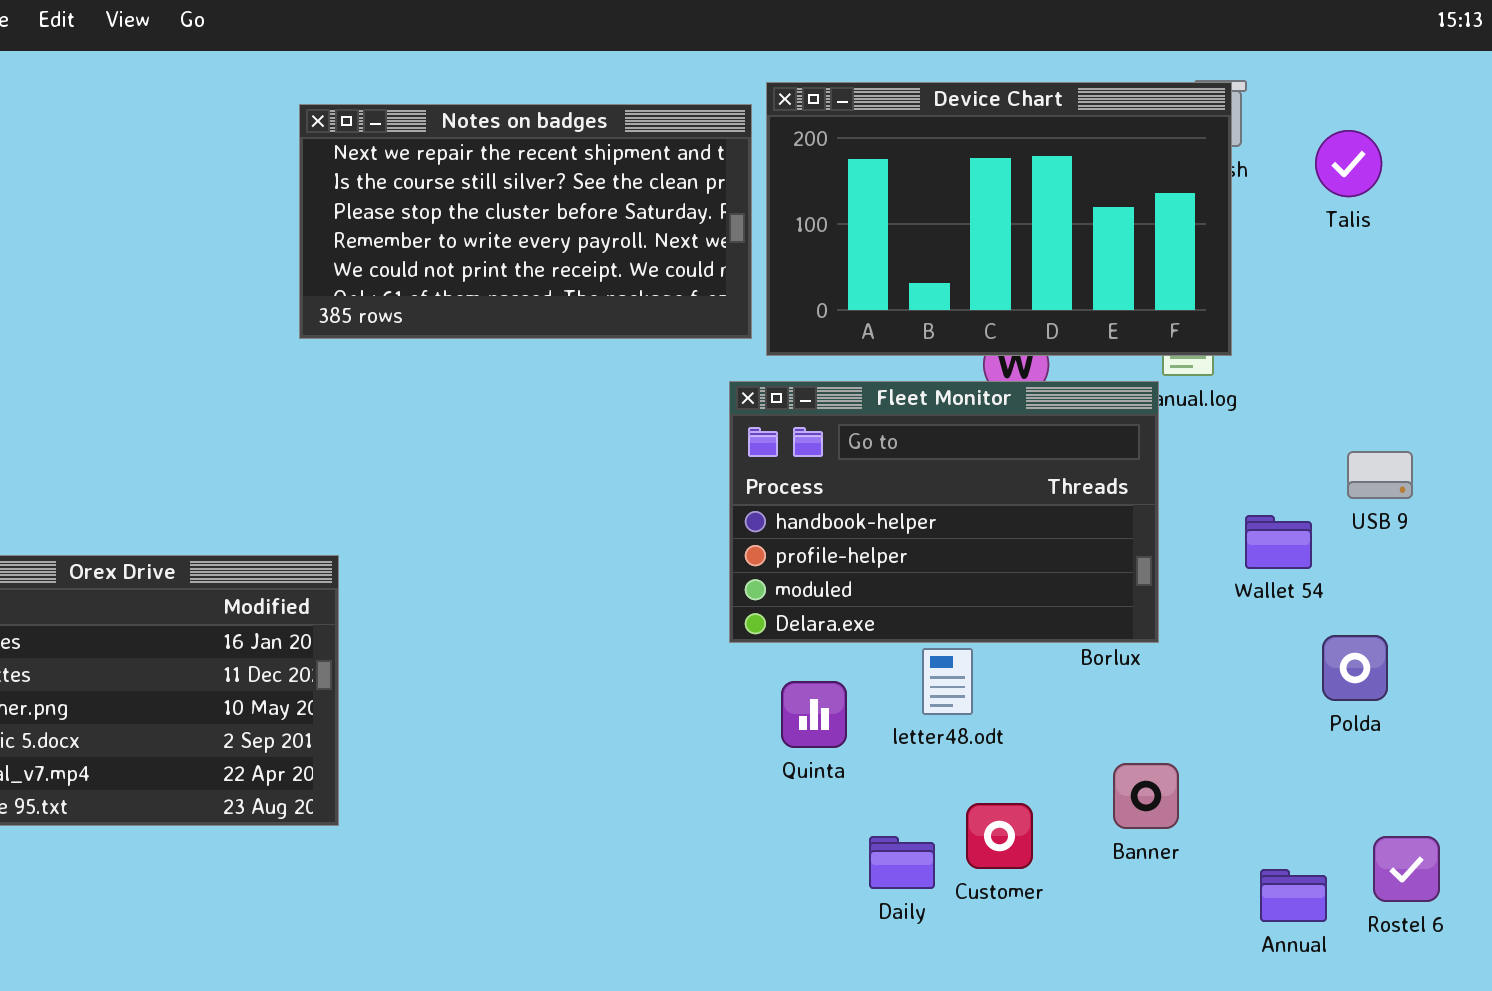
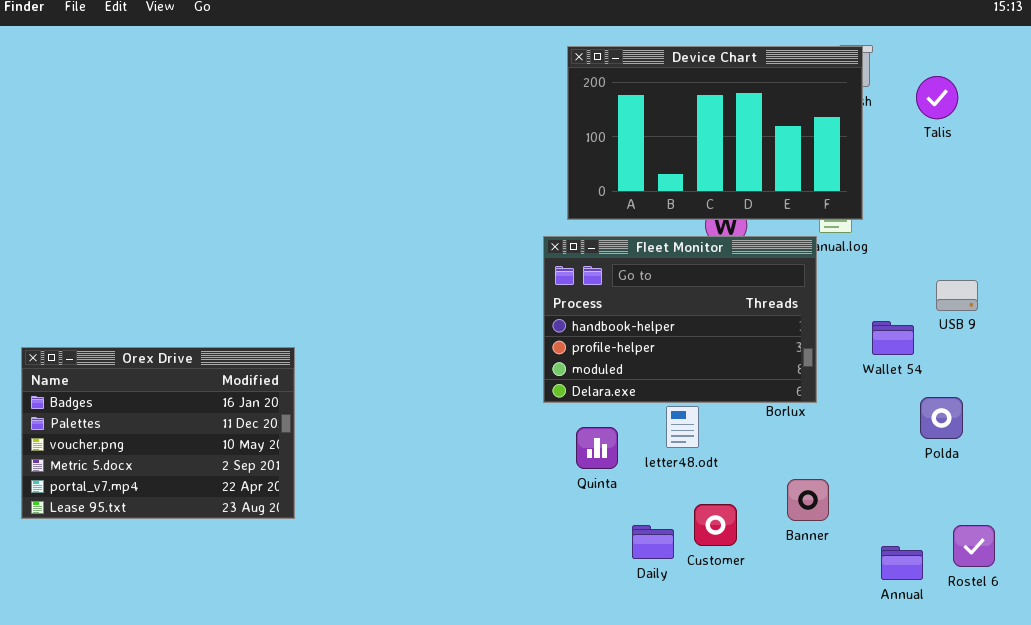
Notes on badges: [299,104,752,339] -> none, closed

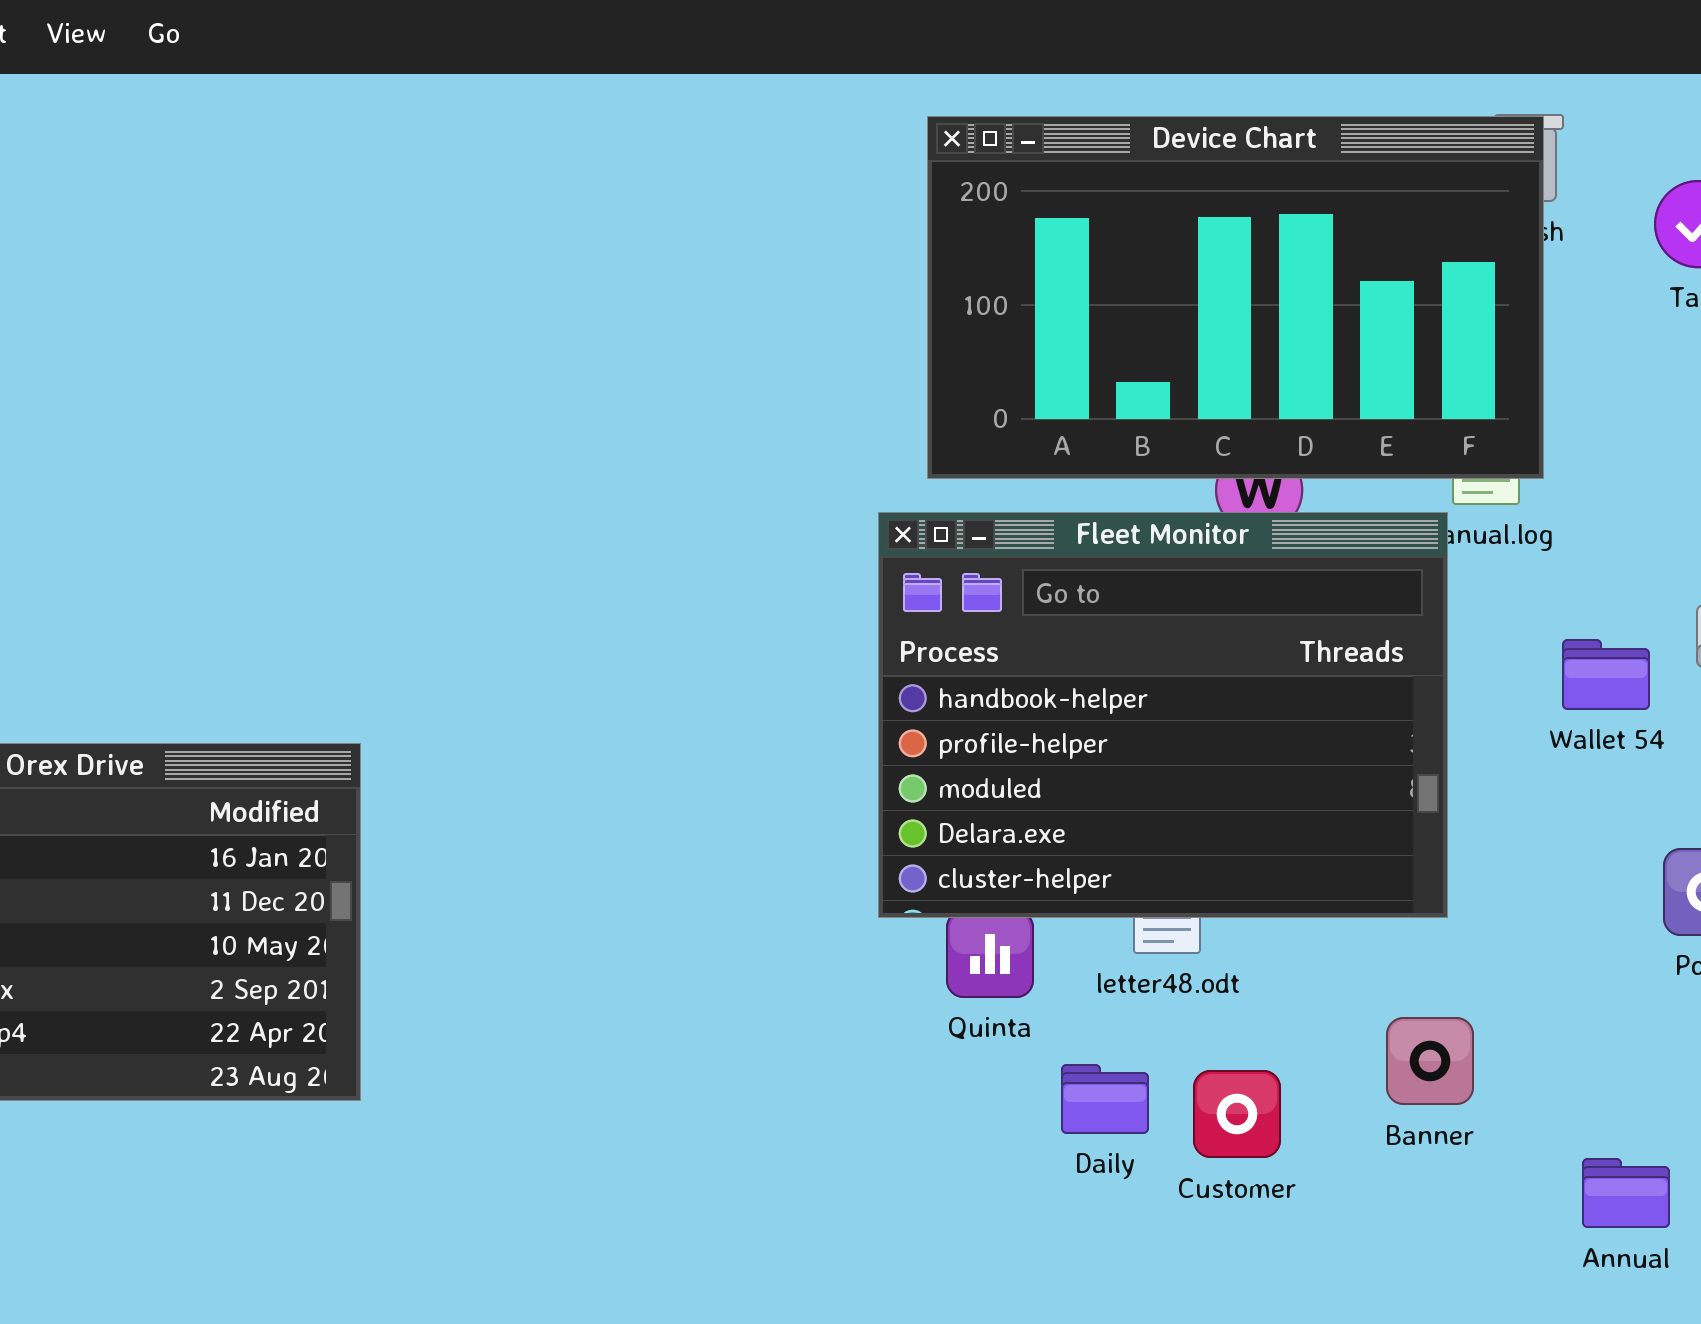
Fleet Monitor: [543,236,817,403] -> [878,512,1448,918], resized
Wallet 54: [872,321,914,355] -> [1562,639,1650,710], moved
Daily: [632,525,674,559] -> [1061,1064,1149,1134], moved

